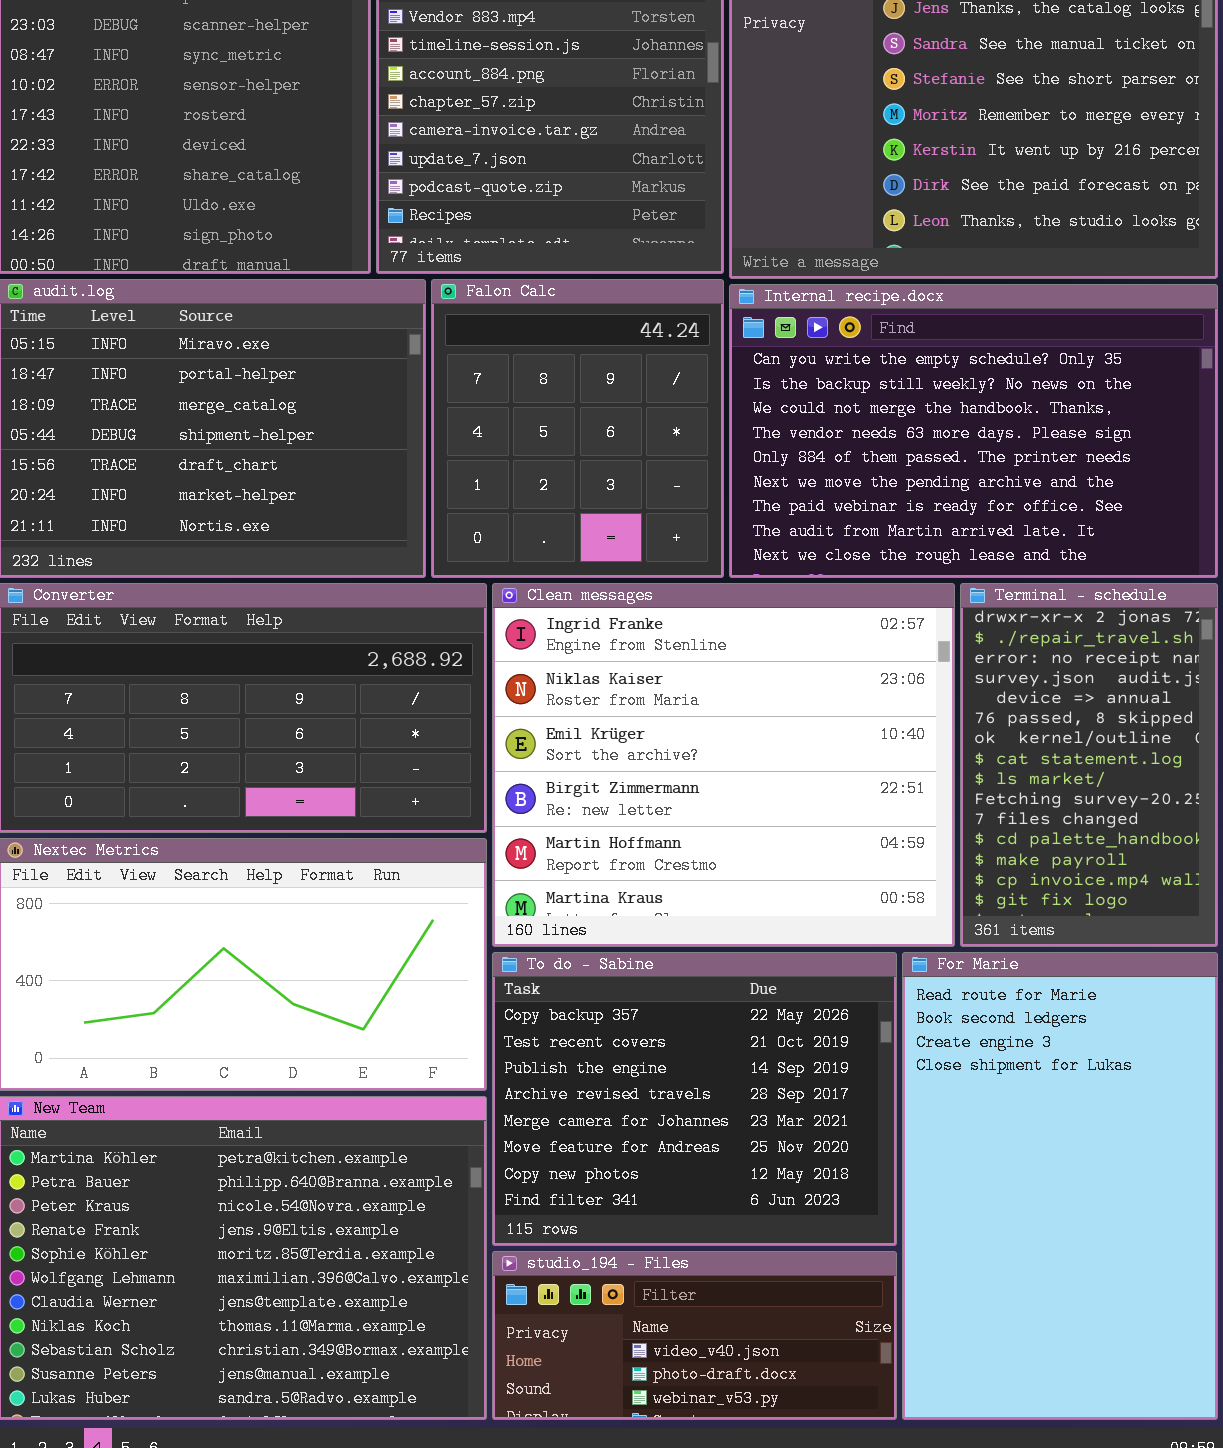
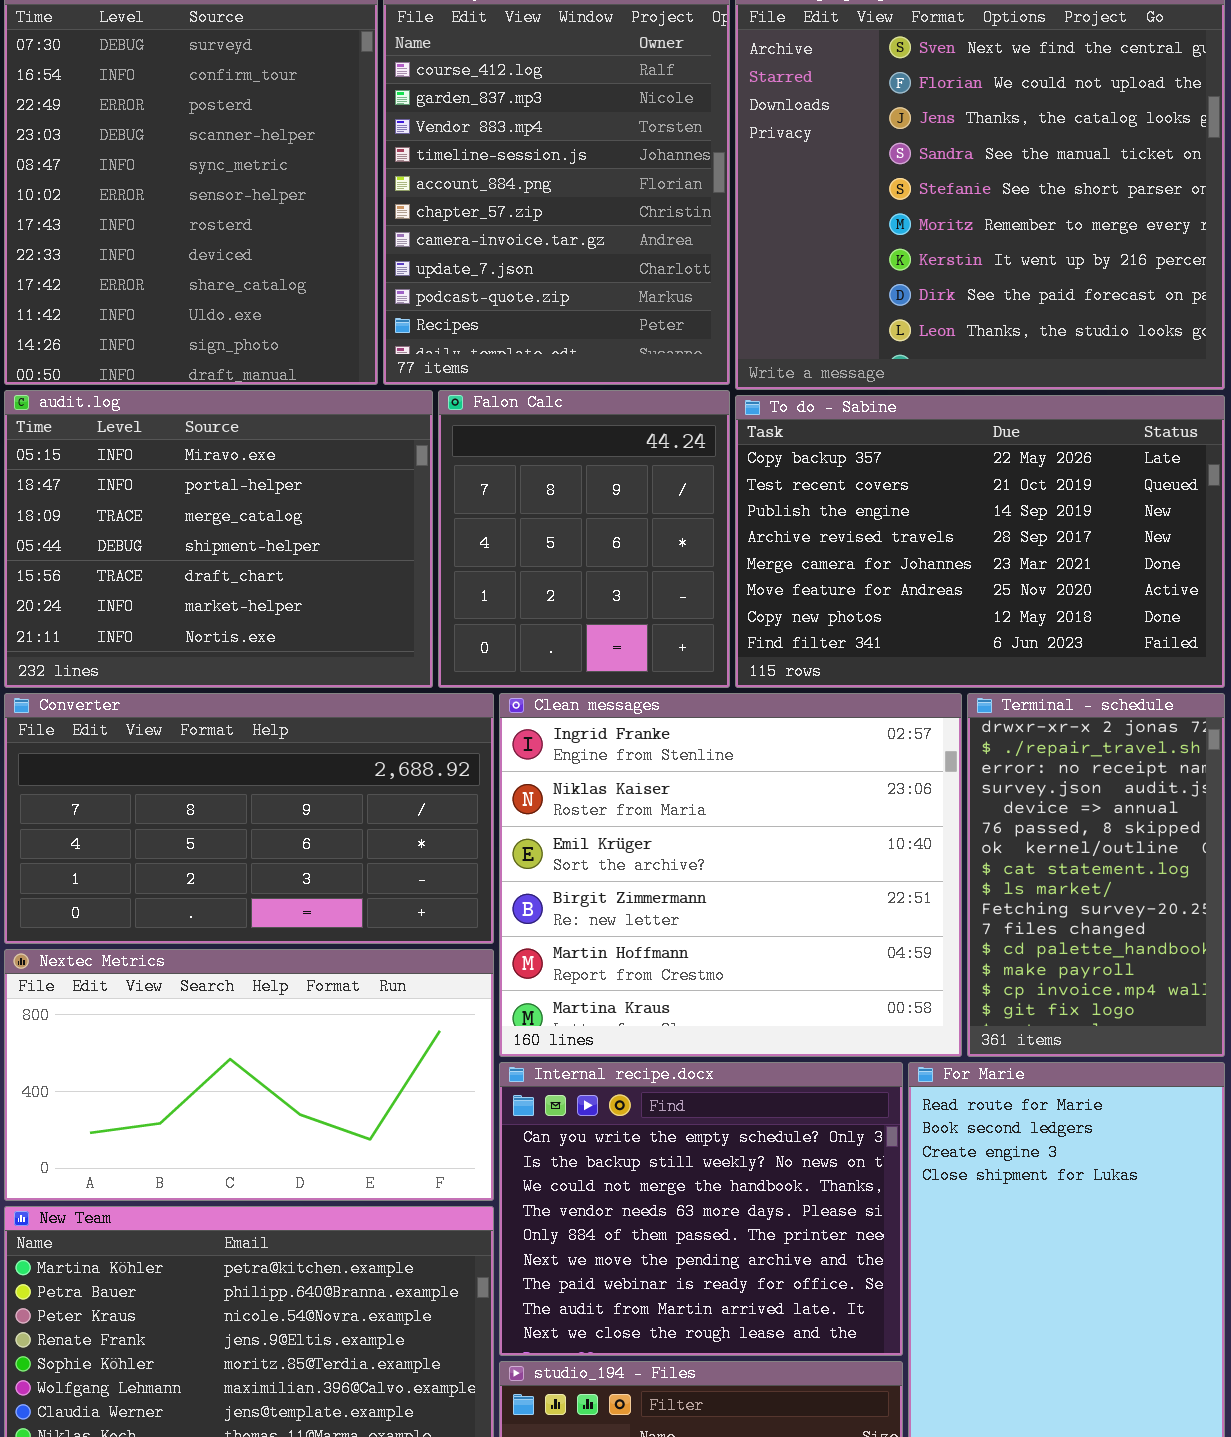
Internal recipe.docx: [729,284,1218,578] -> [499,1062,903,1356], moved, resized
To do - Sabine: [492,952,897,1246] -> [735,395,1225,688], moved, resized

